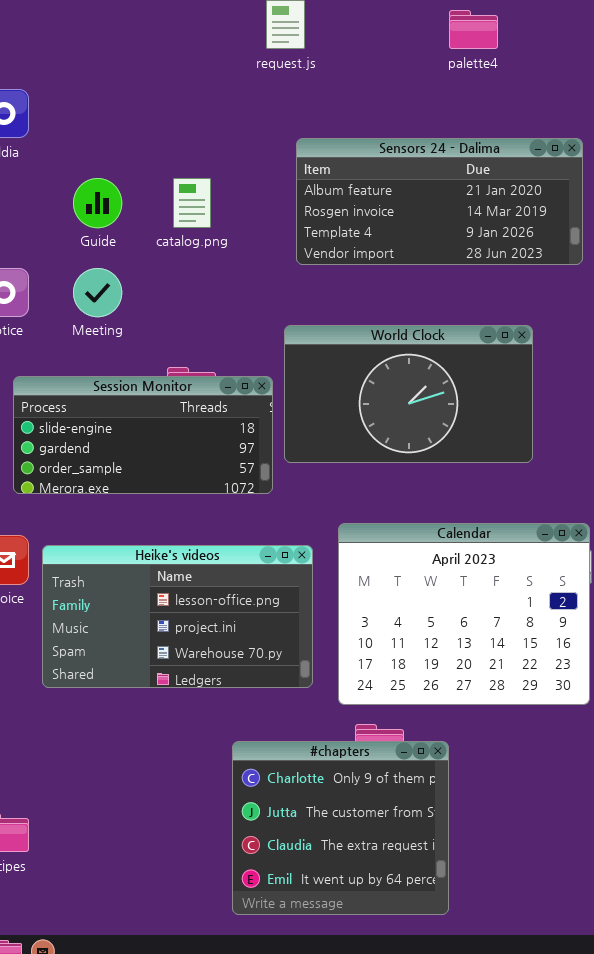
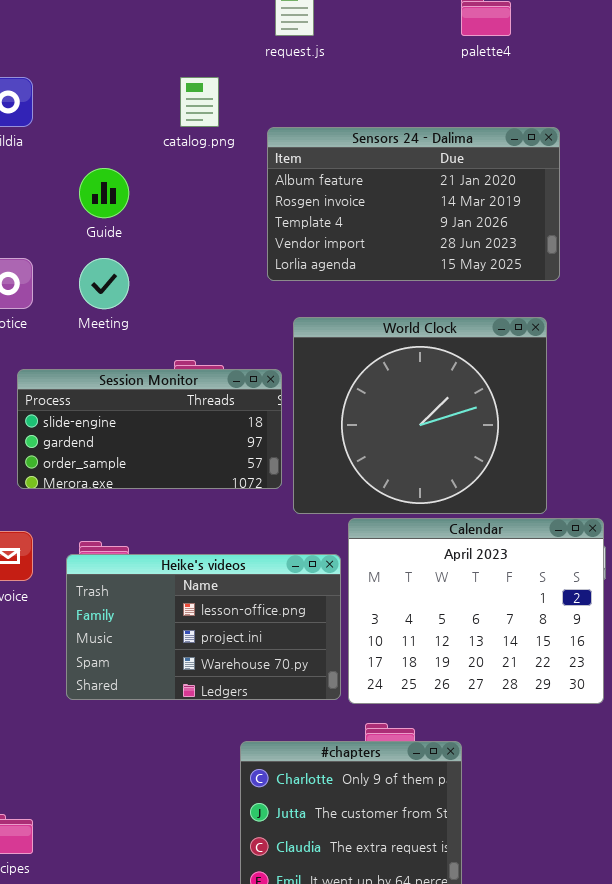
Sensors 24 - Dalima: [296,138,583,265] -> [267,127,560,281], moved, resized
catalog.png: [173,178,211,228] -> [180,77,219,127], moved
World Clock: [284,325,533,463] -> [293,317,547,514], resized
Heike's videos: [42,545,313,688] -> [66,554,341,700], moved

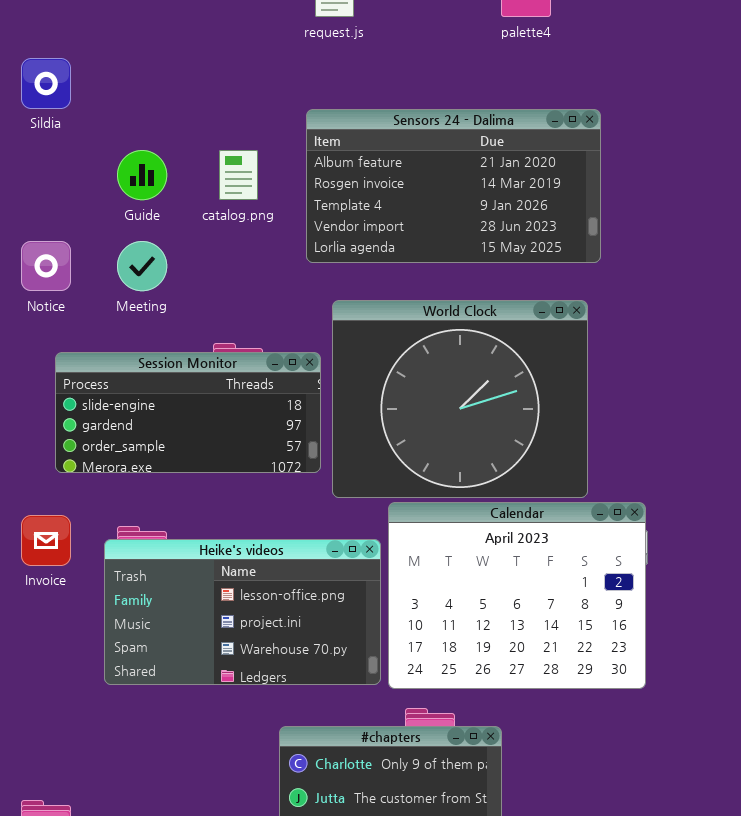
catalog.png: [180,77,219,127] -> [219,150,258,200], moved

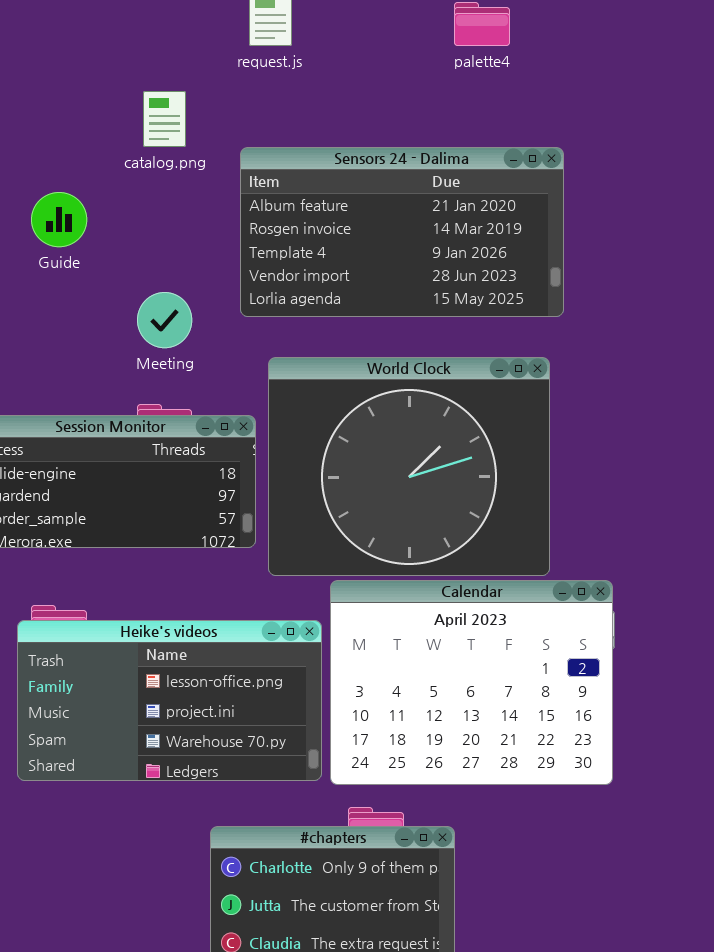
catalog.png: [219,150,258,200] -> [143,91,186,147], moved
Meeting: [117,241,167,291] -> [137,292,192,348], moved

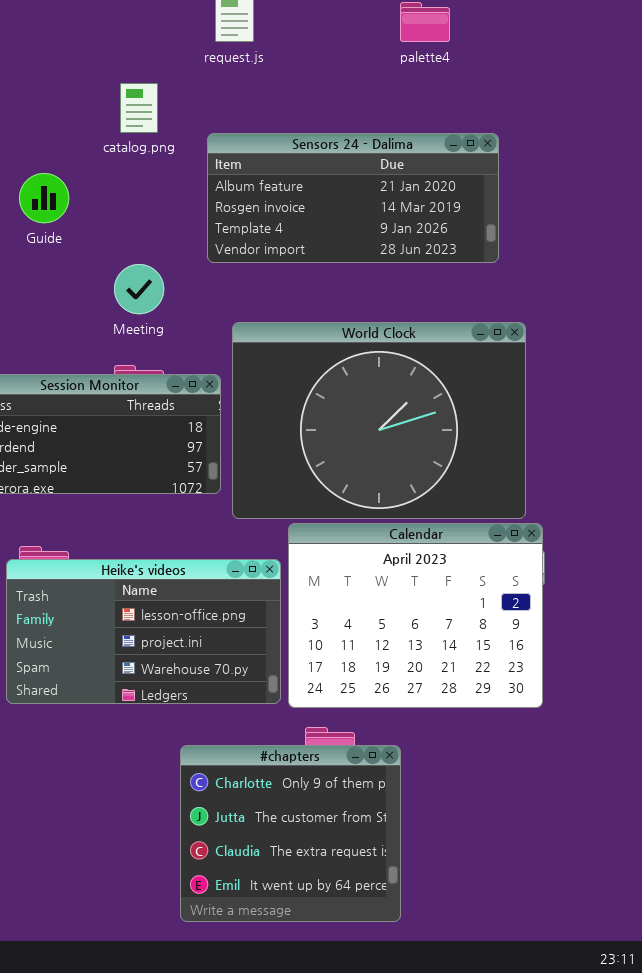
Sensors 24 - Dalima: [240,147,564,317] -> [207,133,499,263], resized
World Clock: [268,357,550,576] -> [232,322,526,519], resized

